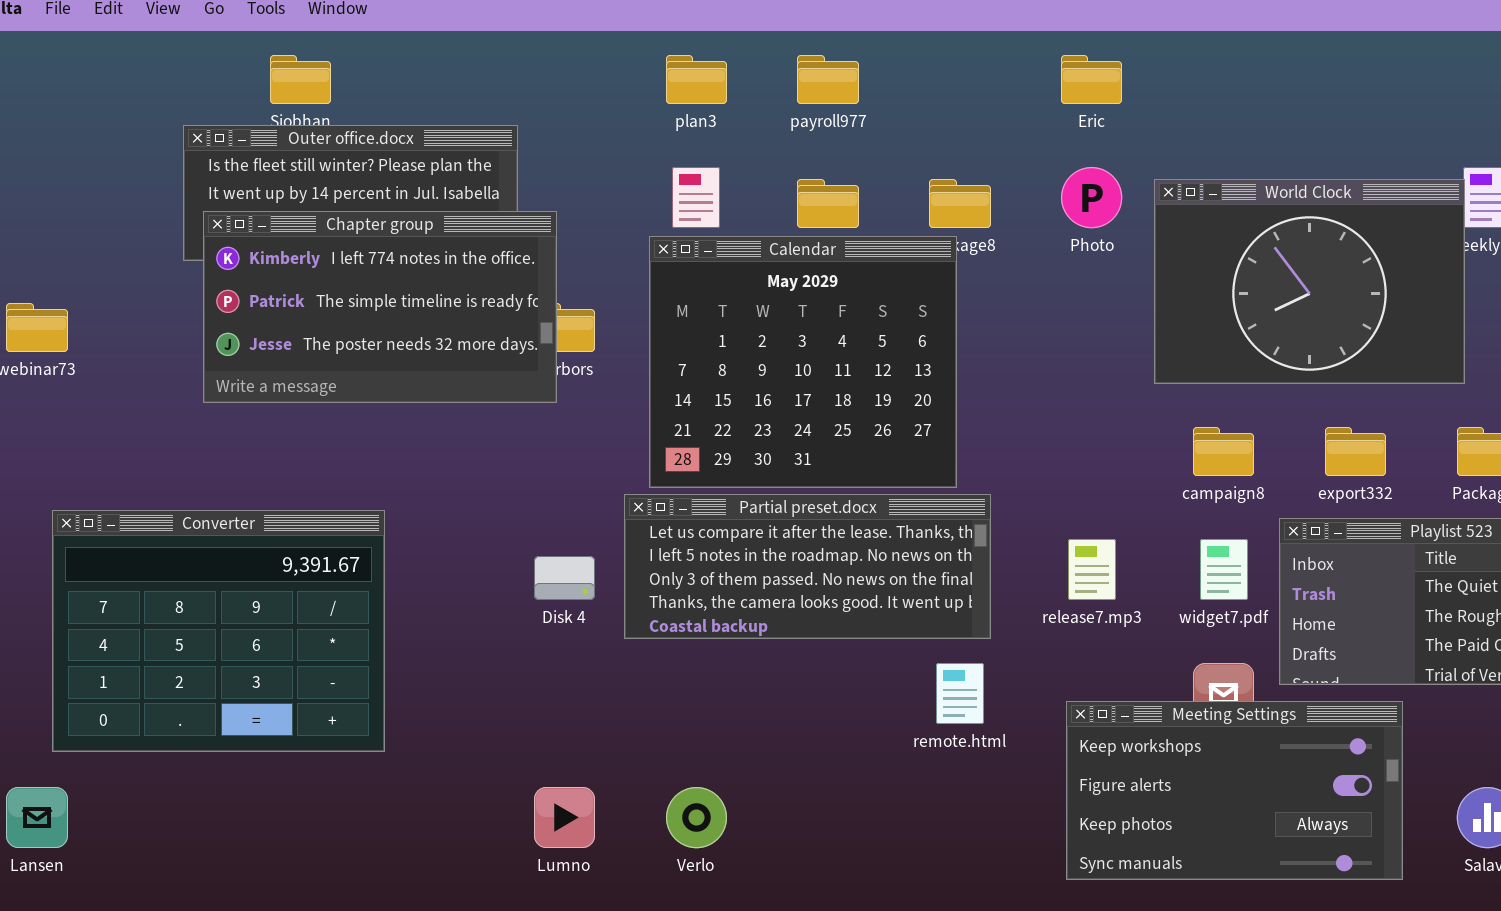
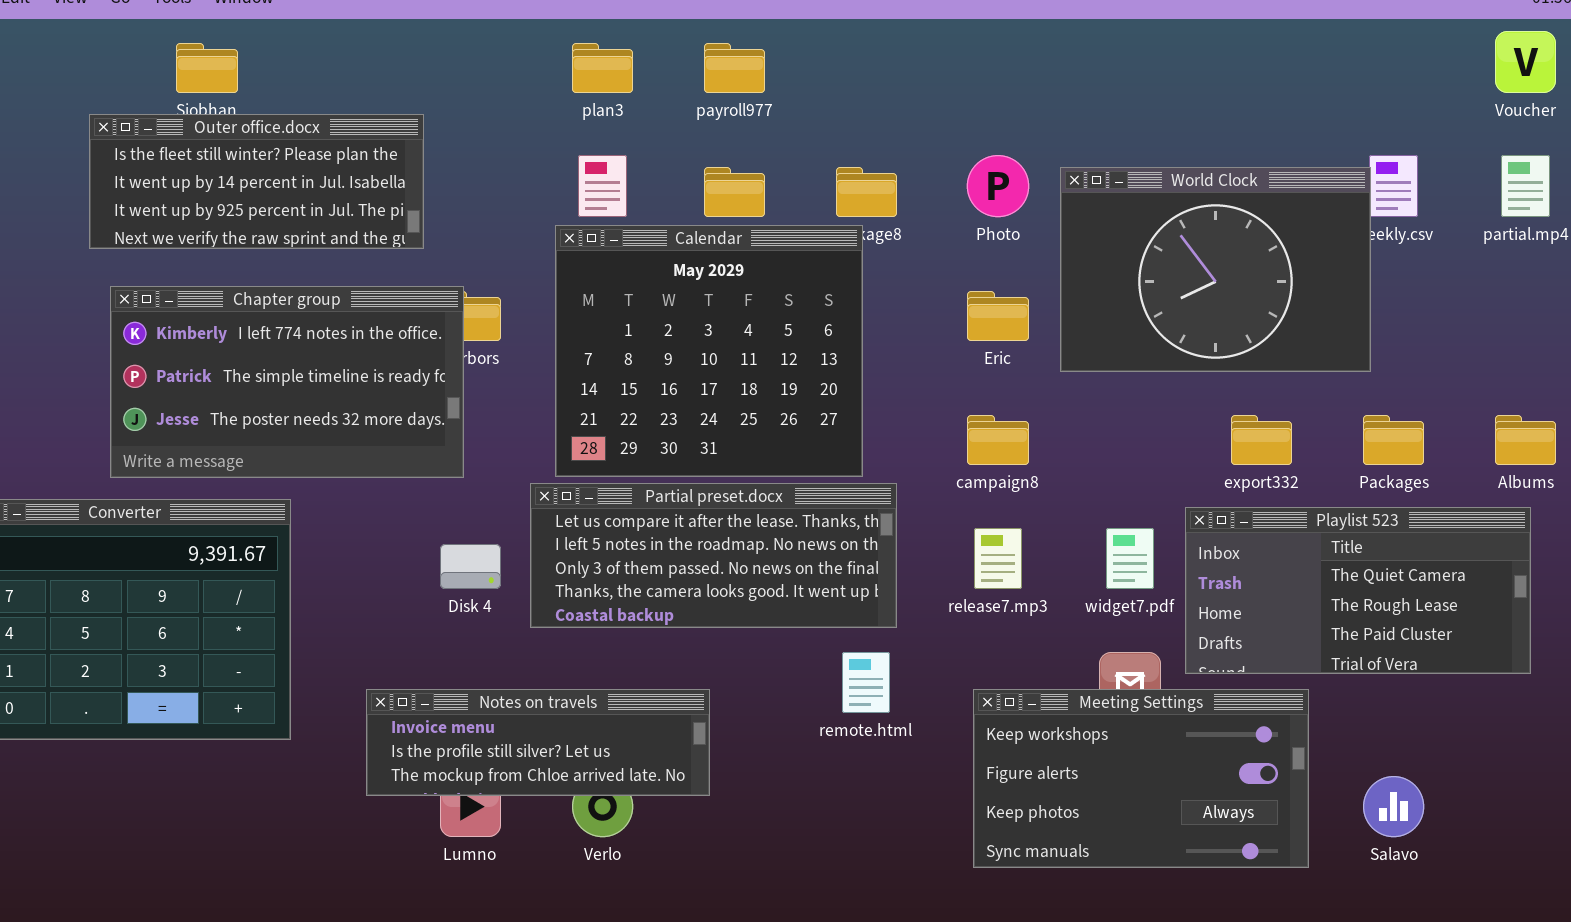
Eric: [1061,55,1122,104] -> [967,291,1029,341], moved
Chapter group: [203,211,557,403] -> [110,286,464,478], moved
campaign8: [1193,427,1254,476] -> [967,415,1029,465], moved
Notes on travels: none -> [366,689,710,796], opened

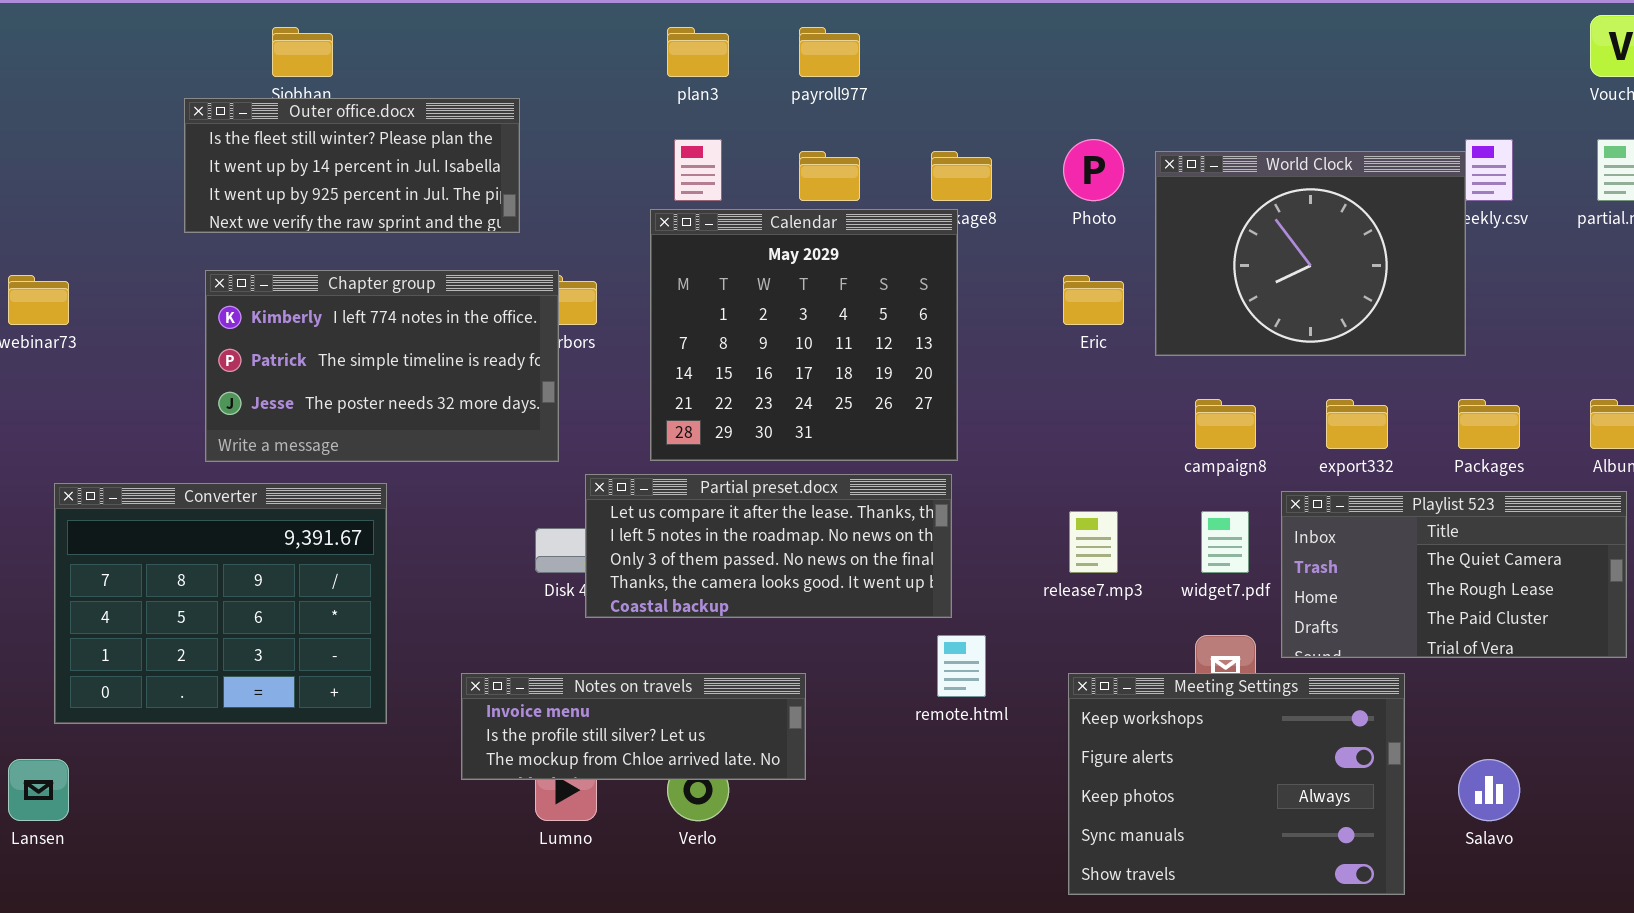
campaign8: [967,415,1029,465] -> [1195,399,1256,449], moved
Partial preset.docx: [530,483,897,628] -> [585,474,952,618], moved
Meeting Settings: [973,689,1309,868] -> [1068,673,1405,895], resized

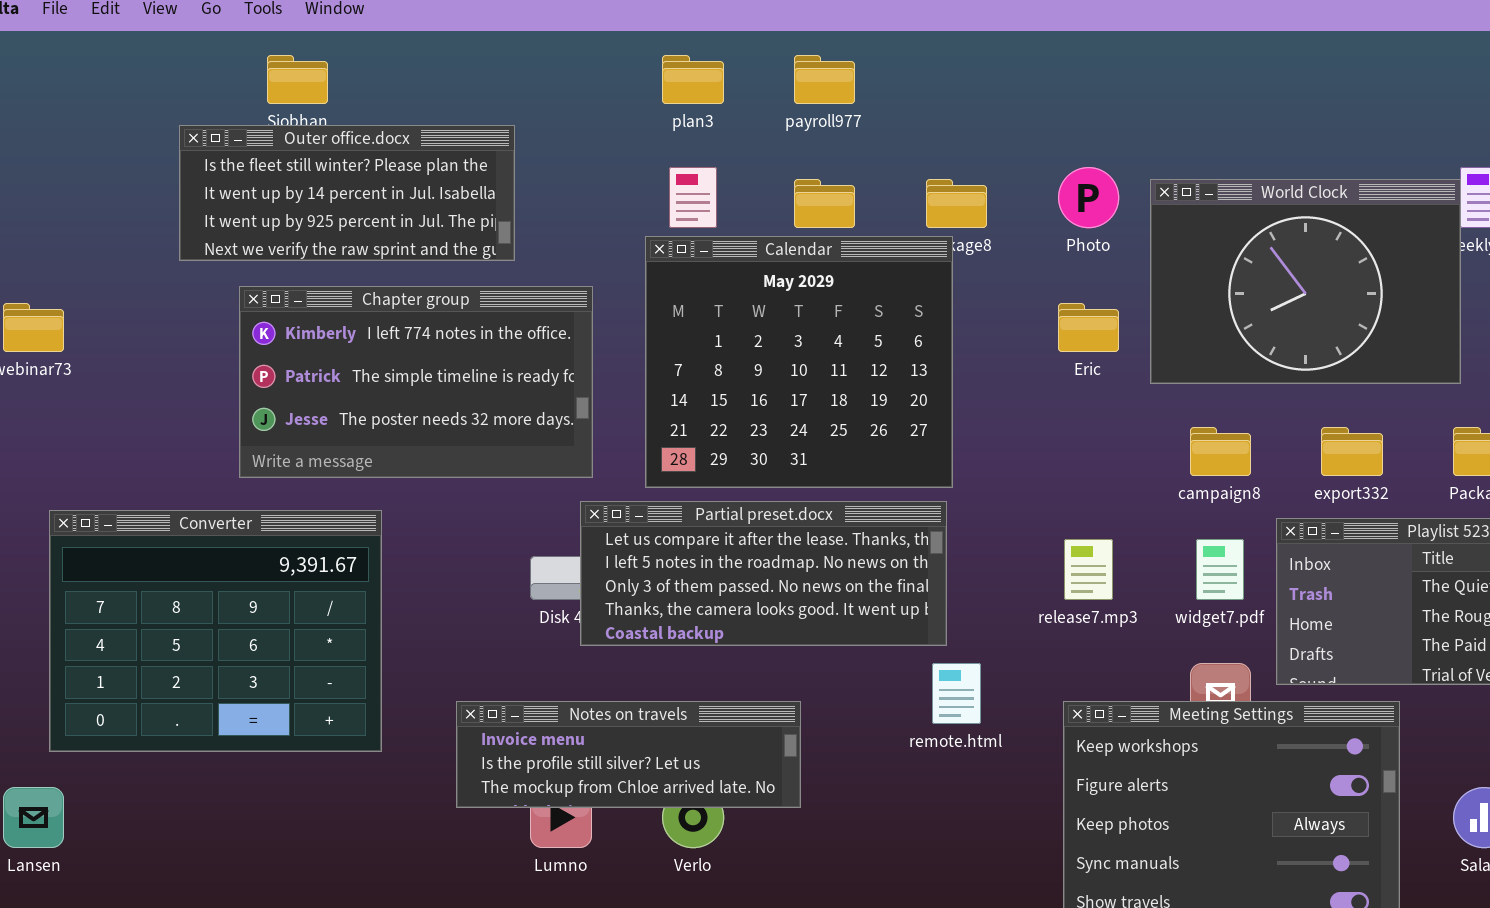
Chapter group: [205,270,559,462] -> [239,286,593,478], moved

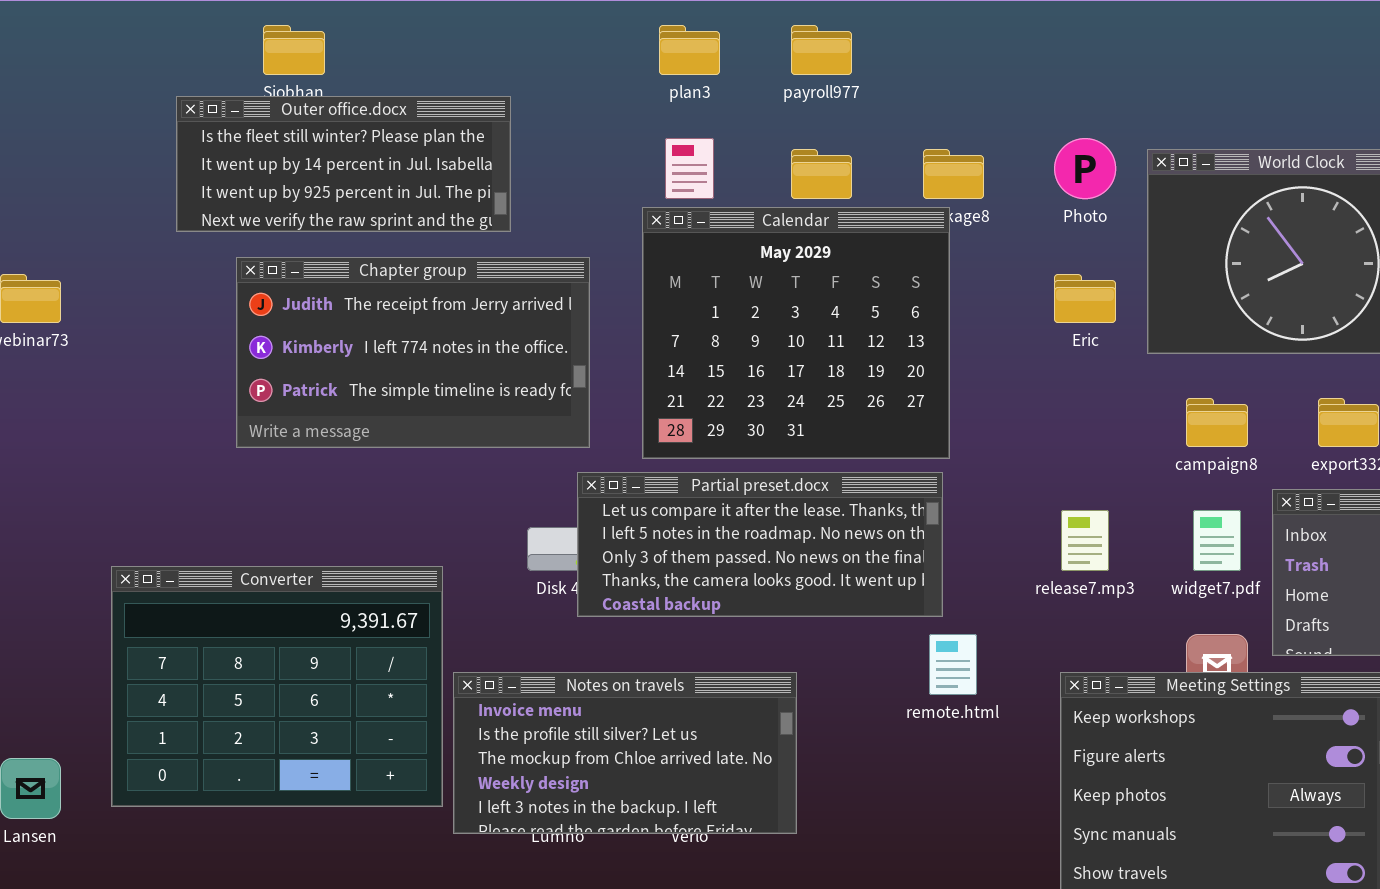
Chapter group: [239,286,593,478] -> [236,257,590,448], scrolled up 1 row
Converter: [49,510,382,752] -> [111,566,443,807], moved
Notes on travels: [456,701,801,808] -> [453,672,797,834], resized

